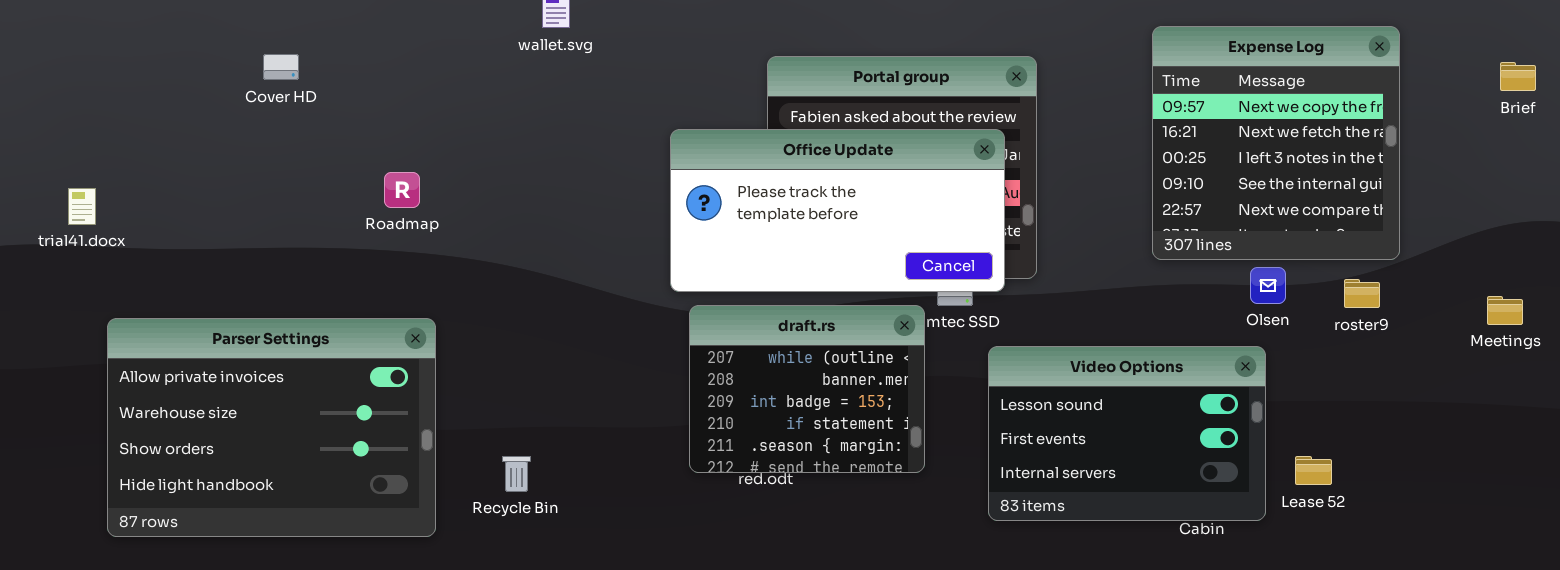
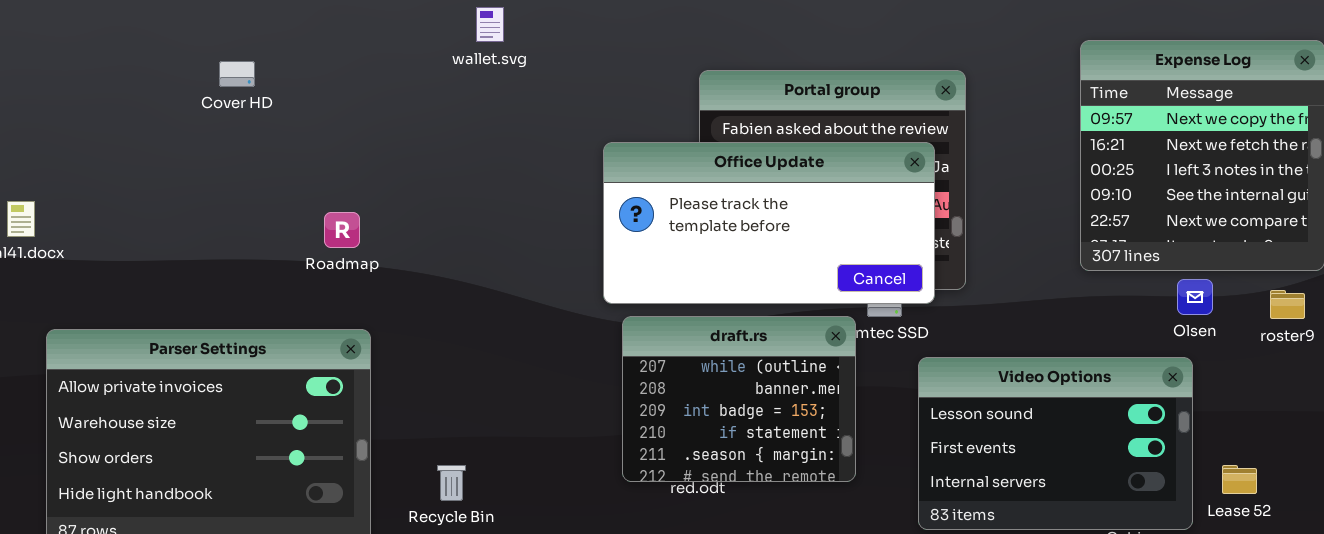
Cover HD: [263,54,299,80] -> [219,61,255,87], moved
Roadmap: [384,172,420,208] -> [324,212,360,248], moved

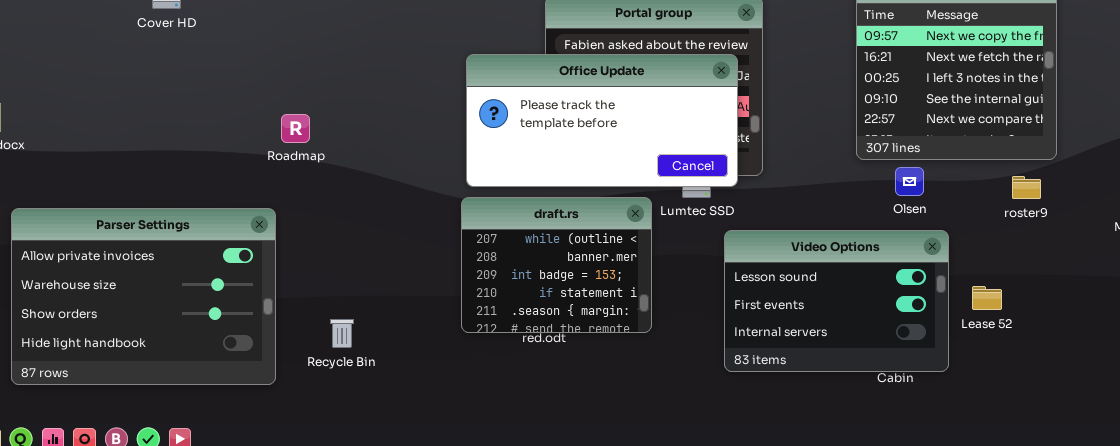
Roadmap: [324,212,360,248] -> [281,114,310,143], moved
Olsen: [1177,279,1213,315] -> [895,167,924,196], moved
draft.rs: [622,316,856,482] -> [461,197,652,333], moved
Lease 52: [1222,465,1257,494] -> [972,286,1002,310], moved

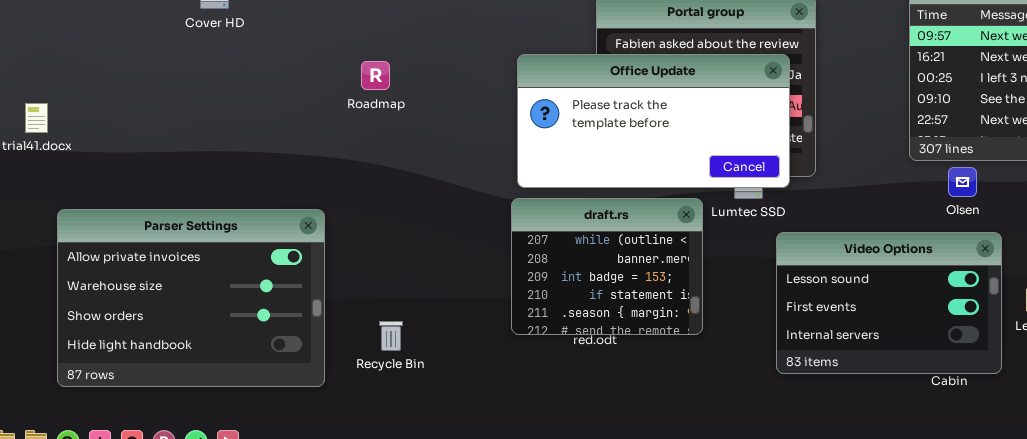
Roadmap: [281,114,310,143] -> [361,61,390,90], moved

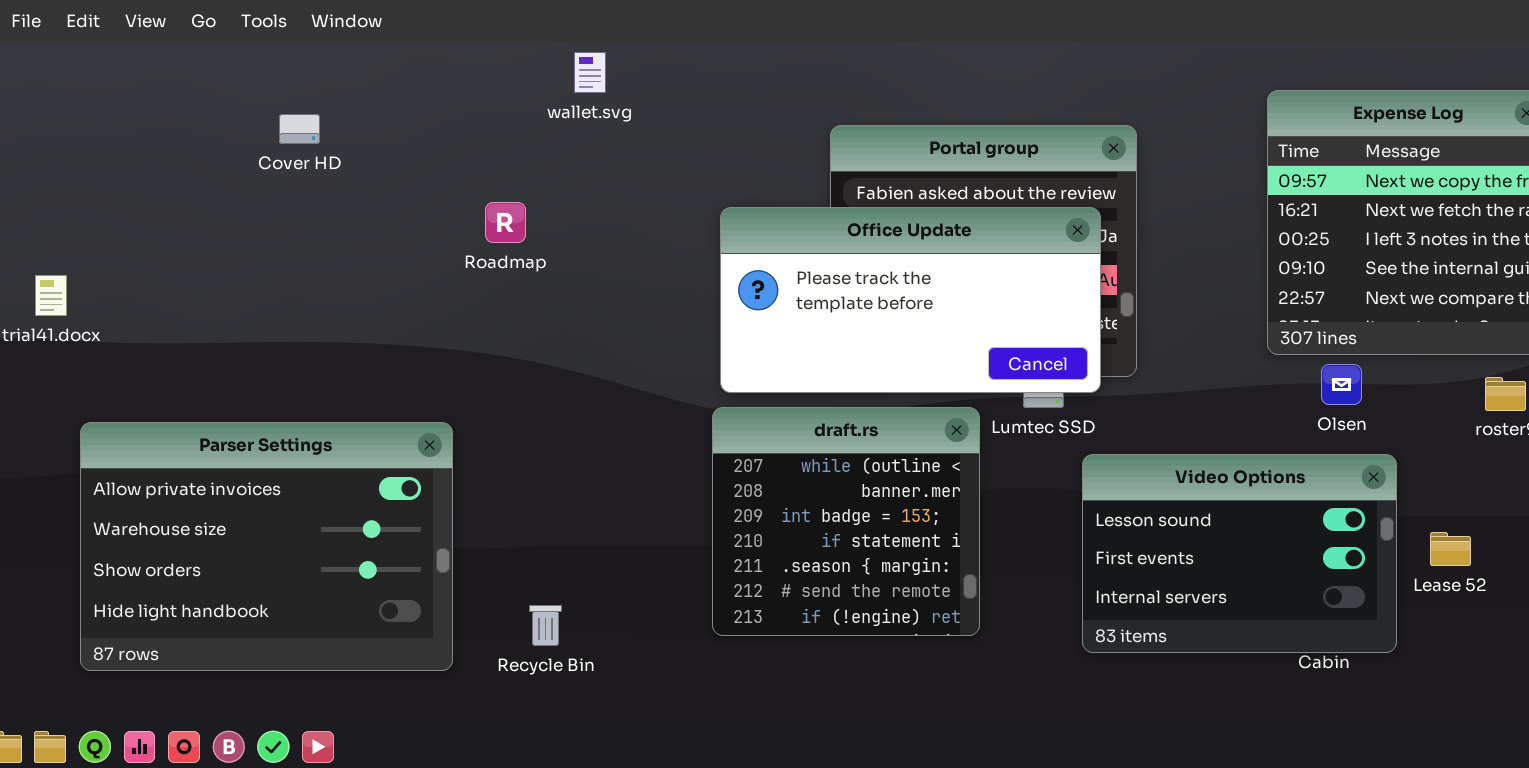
Roadmap: [361,61,390,90] -> [485,202,526,243], moved
draft.rs: [511,198,703,335] -> [712,407,980,636], resized
Recycle Bin: [379,321,403,351] -> [529,605,562,646], moved

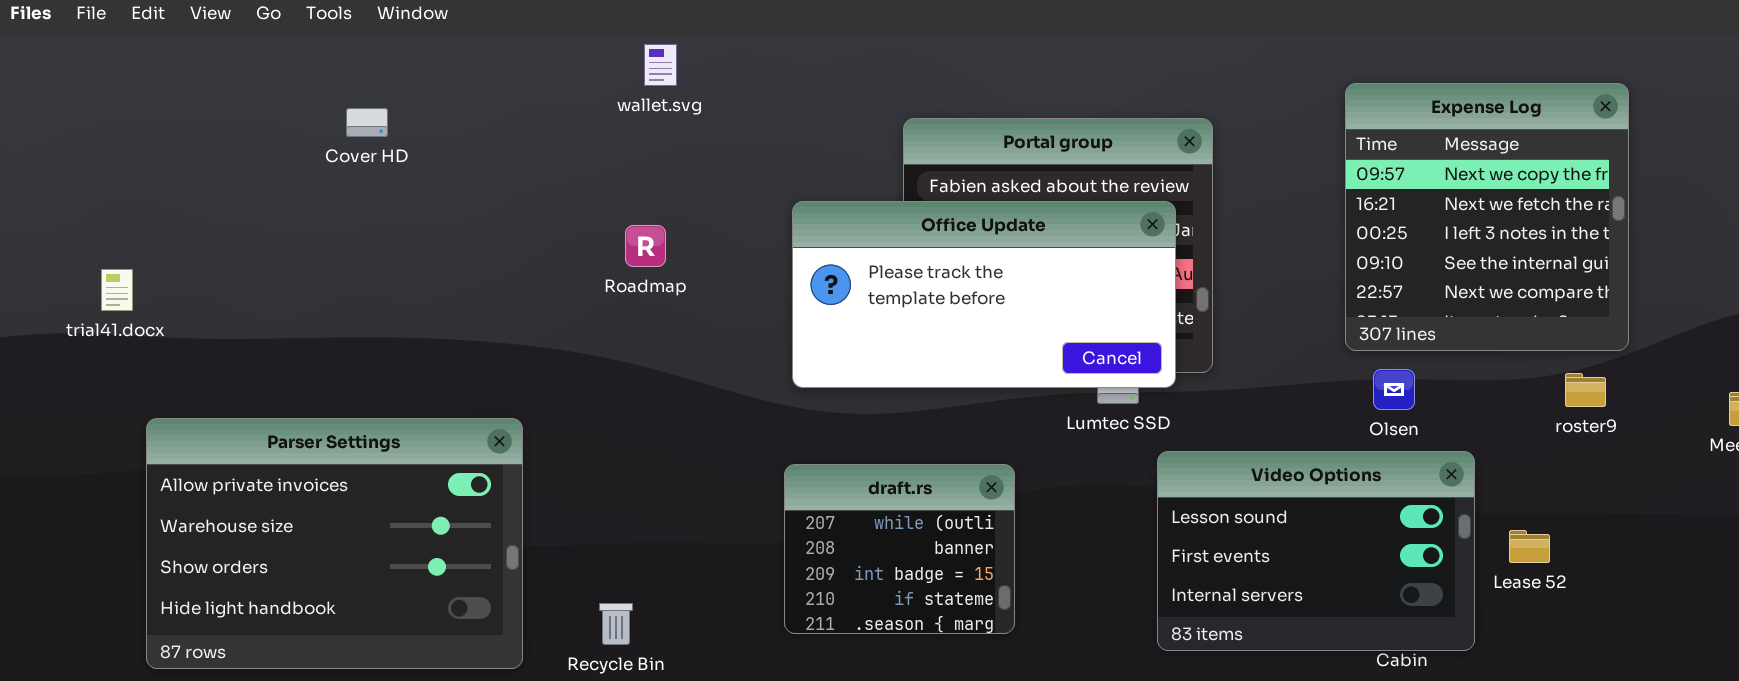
Roadmap: [485,202,526,243] -> [625,225,666,267], moved
Olsen: [1321,364,1362,405] -> [1373,369,1415,410], moved
draft.rs: [712,407,980,636] -> [784,464,1015,634], resized

